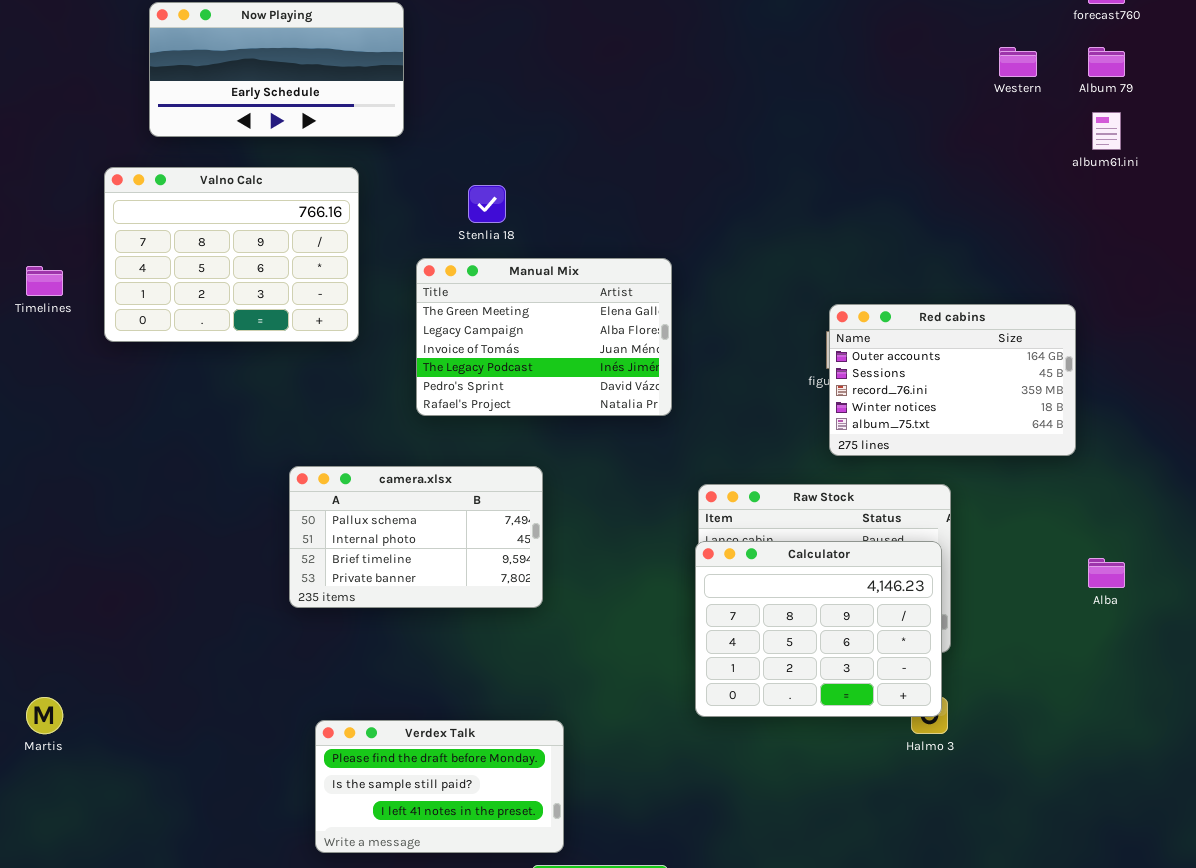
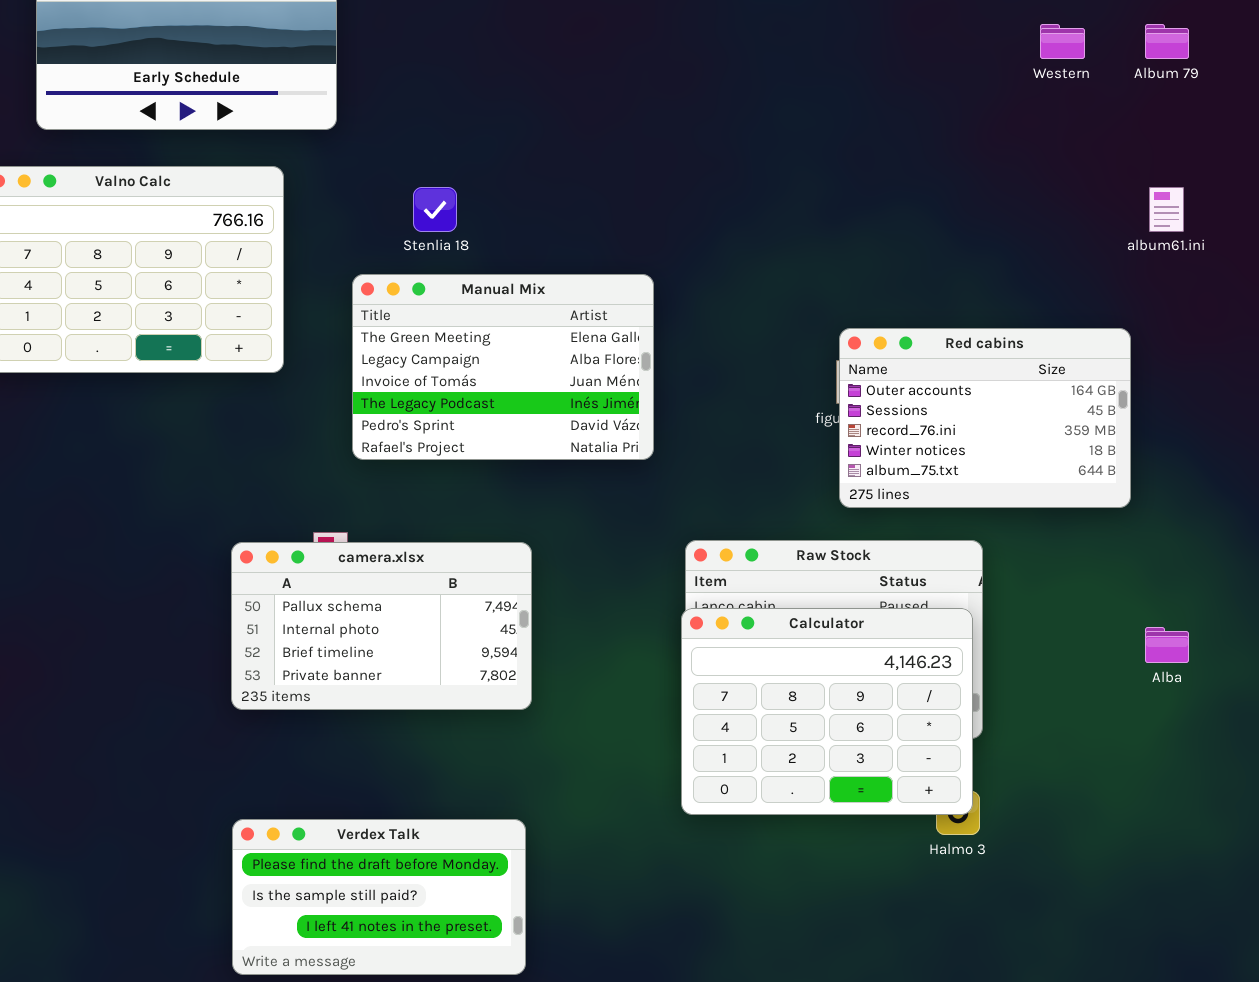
album61.ini: [1092,112,1121,150] -> [1149,187,1184,232], moved
camera.xlsx: [289,466,543,608] -> [231,542,532,710], moved

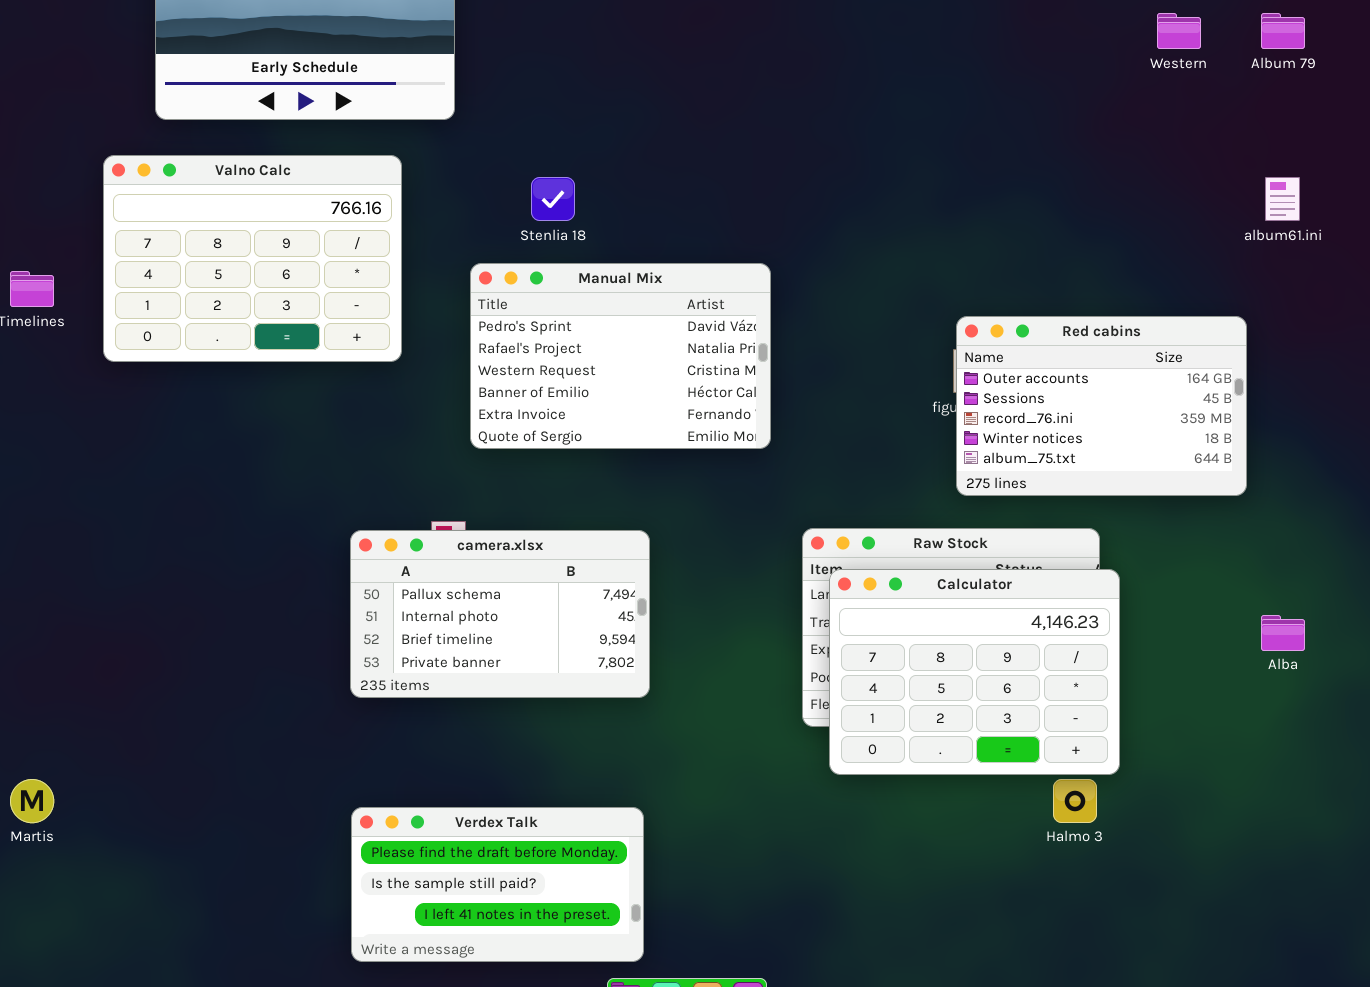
Manual Mix: [352,274,654,460] -> [470,263,771,449], scrolled down 4 rows
Calculator: [681,608,973,815] -> [829,569,1120,775], moved

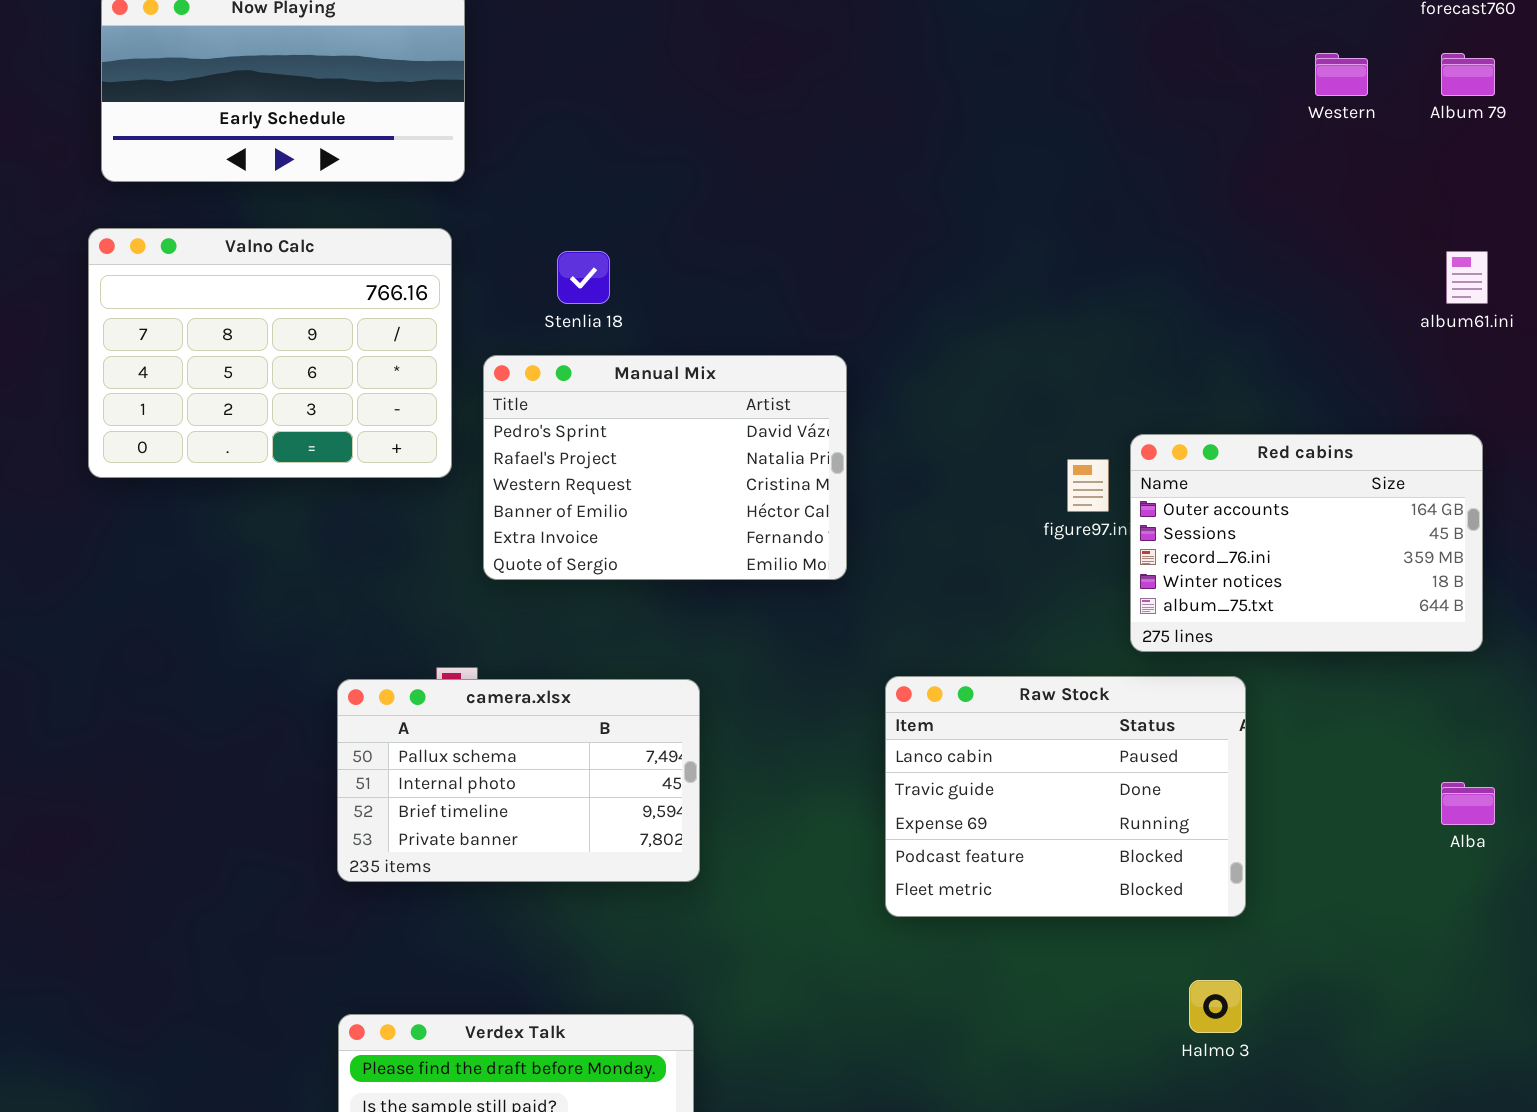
Valno Calc: [103,155,402,362] -> [88,228,452,478], moved
Red cabins: [956,316,1247,496] -> [1130,434,1483,652], moved
Calculator: [829,569,1120,775] -> none, closed

